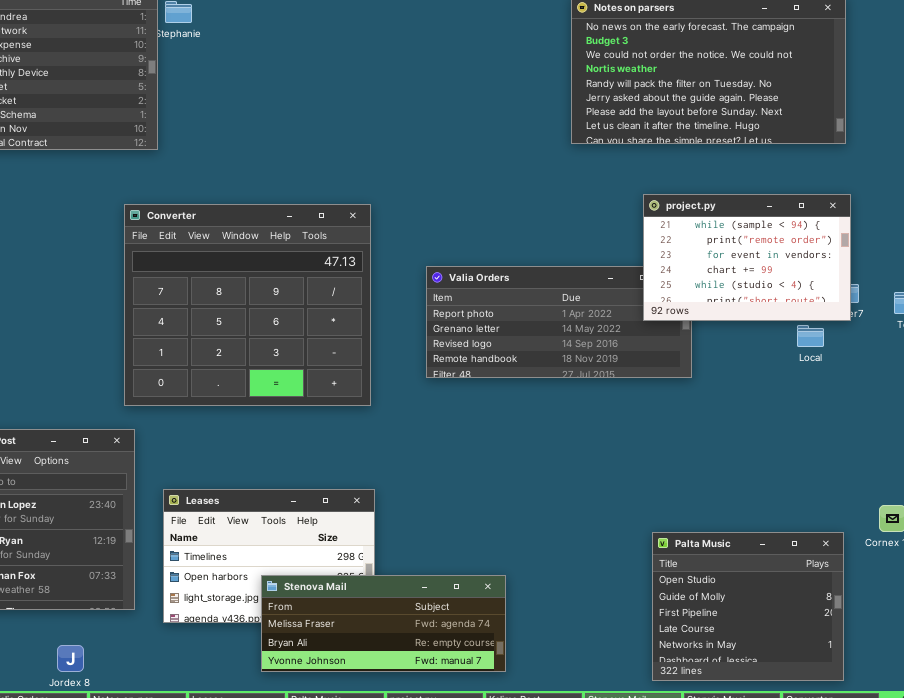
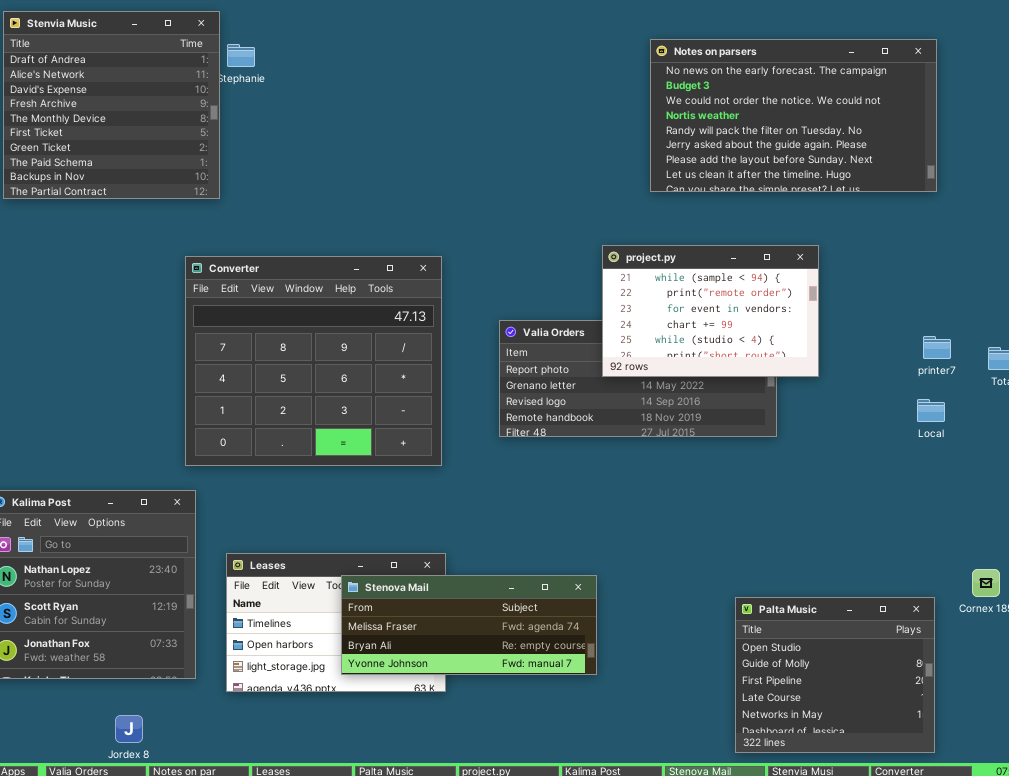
project.py: [643,194,851,321] -> [602,245,819,377], moved
Local: [797,325,824,347] -> [917,399,945,422], moved
Stenova Mail: [261,575,506,672] -> [341,575,597,675], moved

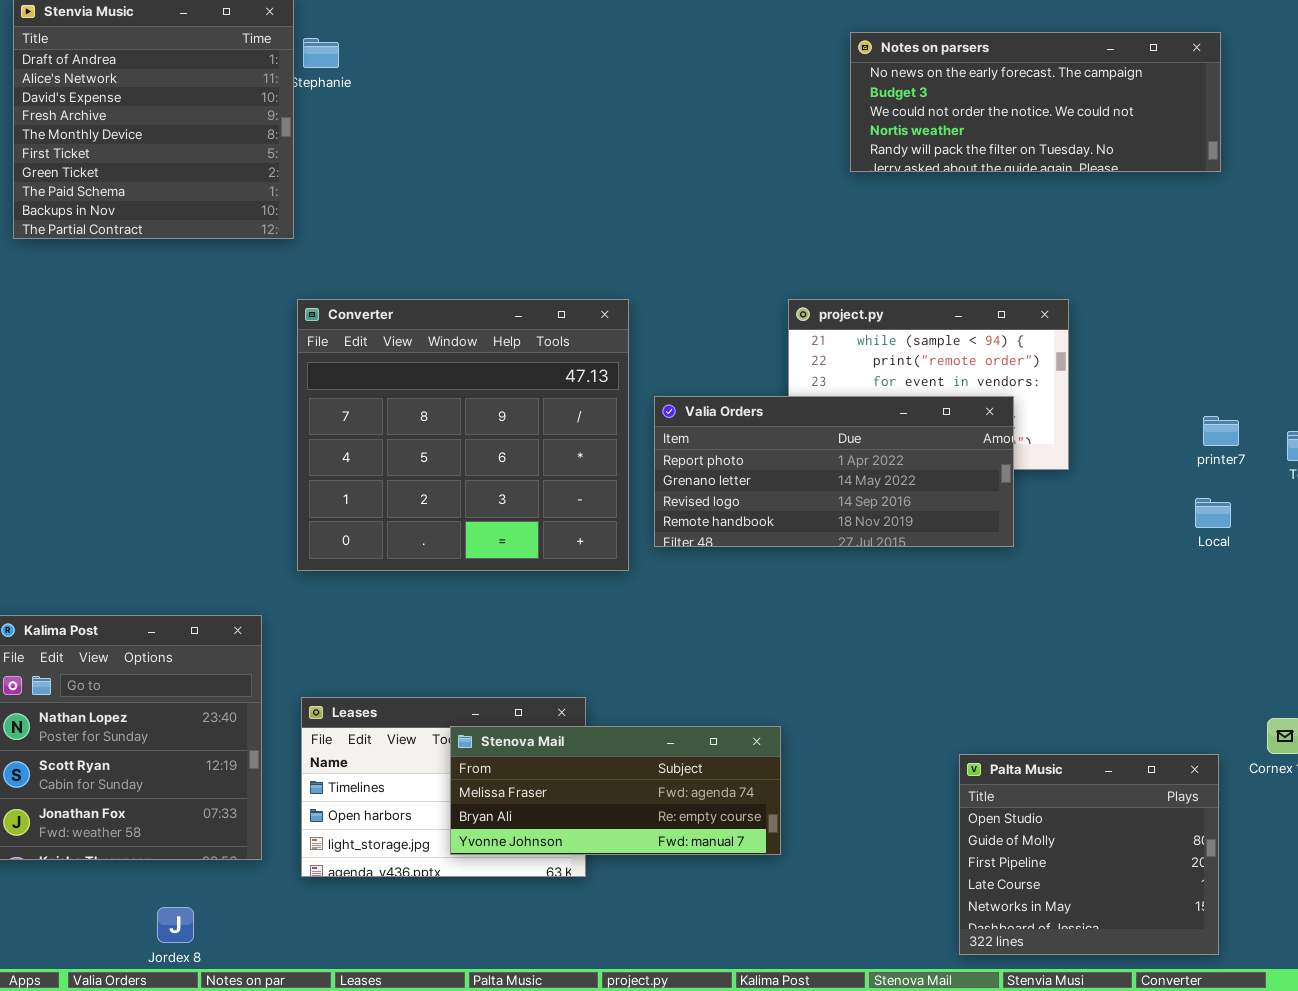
Notes on parsers: [650,39,937,192] -> [850,32,1221,172], resized
Converter: [185,256,442,466] -> [297,299,629,571], moved
Valia Orders: [499,320,777,437] -> [654,396,1014,547], raised

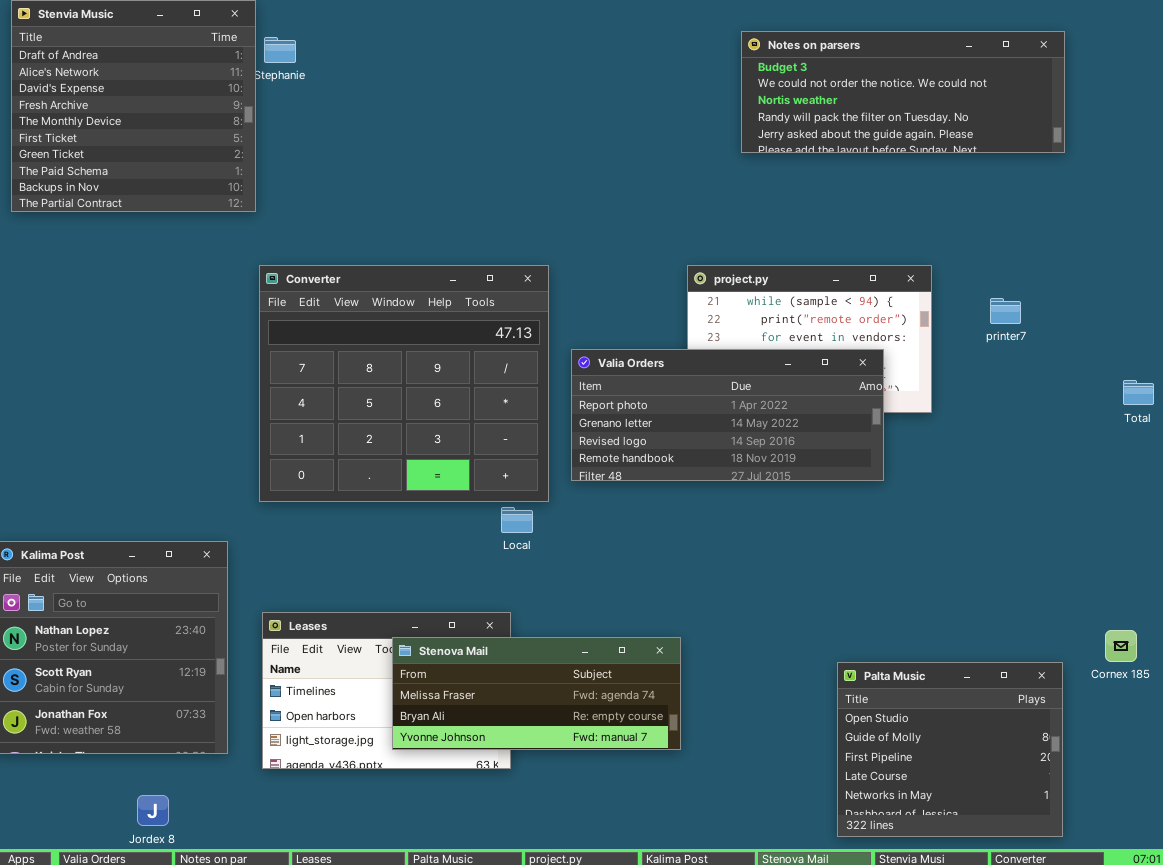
Notes on parsers: [850,32,1221,172] -> [741,31,1065,153], scrolled down 1 row
printer7: [1203,416,1239,446] -> [990,298,1021,324], moved
Local: [1195,498,1231,528] -> [501,507,533,533], moved

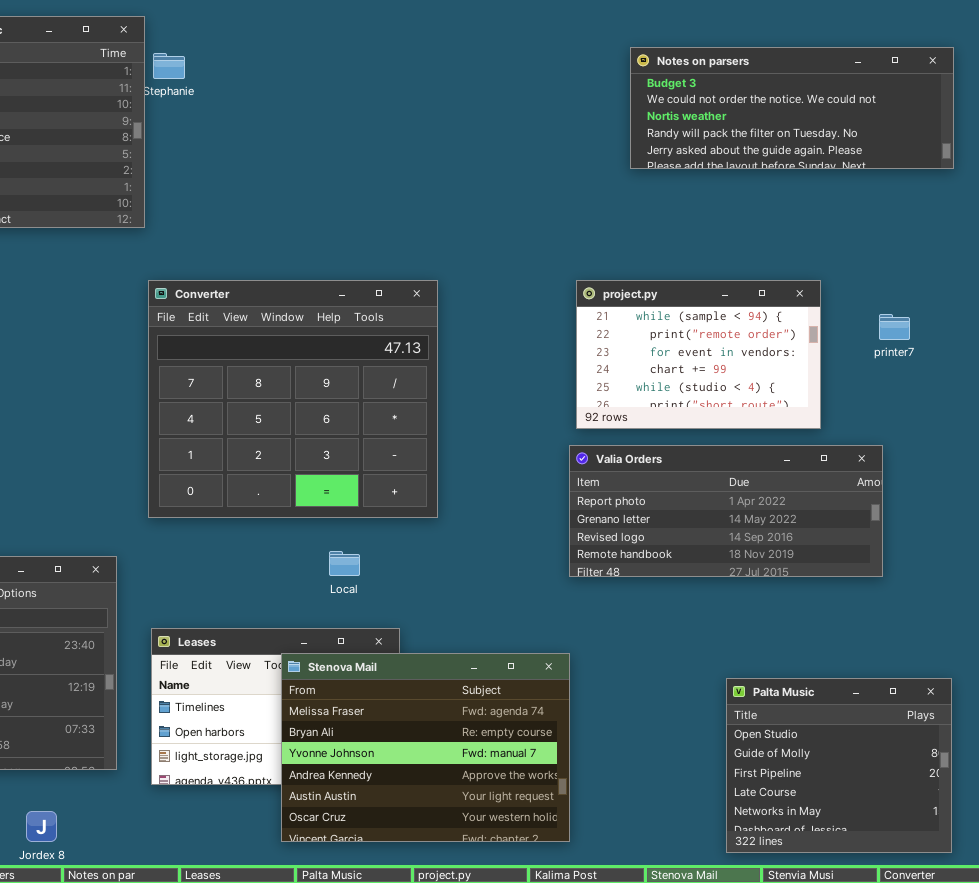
Valia Orders: [571,349,884,481] -> [569,445,883,577], moved
Local: [501,507,533,533] -> [329,551,360,576], moved
Stenova Mail: [392,637,681,750] -> [281,653,570,842], resized

